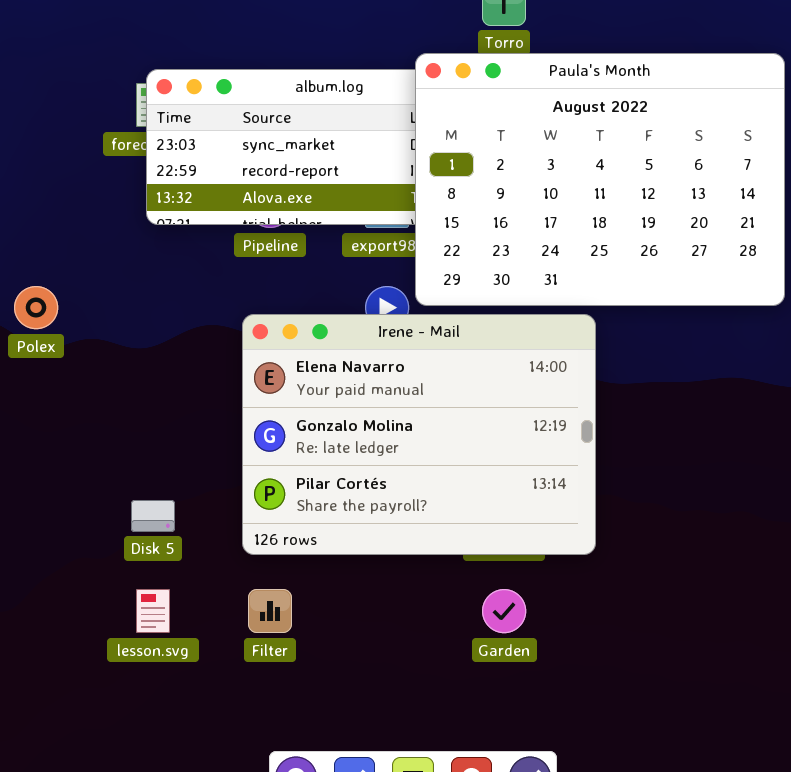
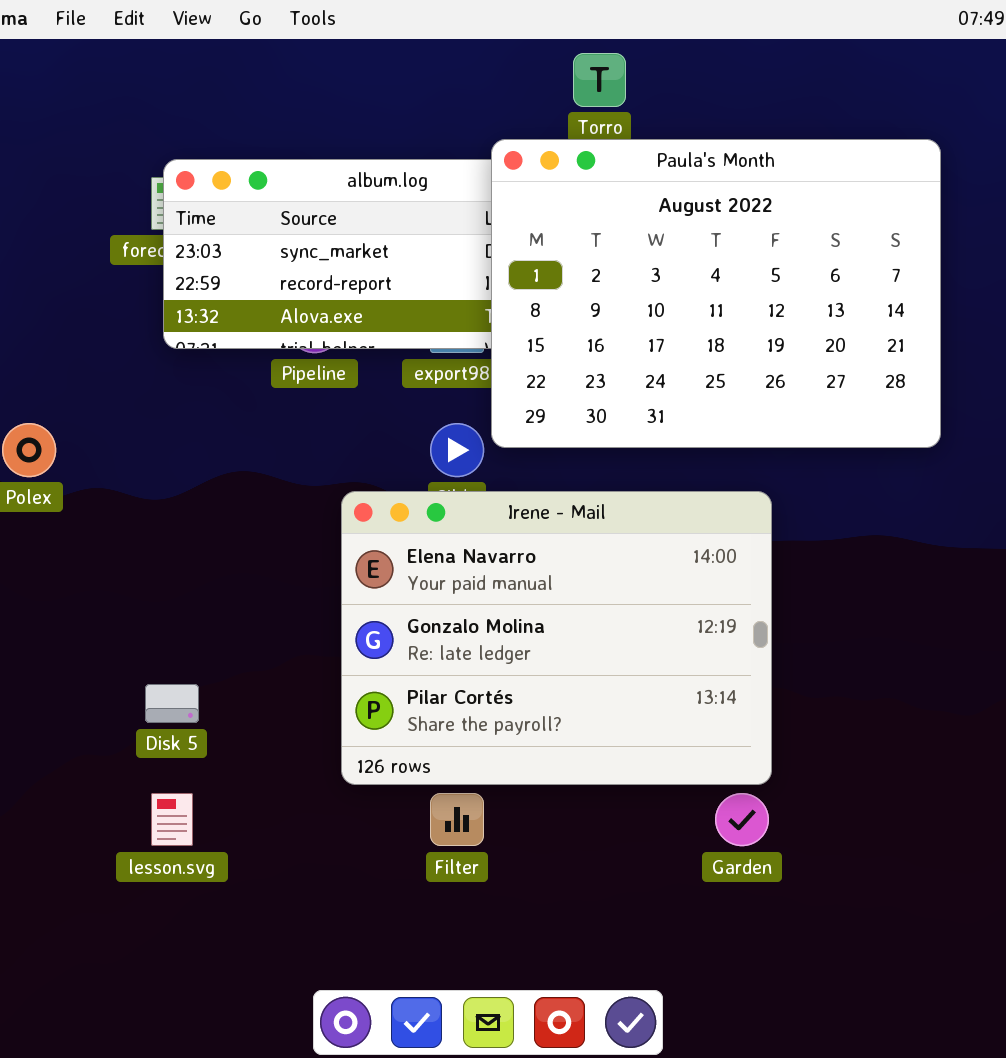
Irene - Mail: [242,314,596,555] -> [341,491,772,785], moved
Filter: [248,589,292,633] -> [430,793,484,846], moved
Garden: [482,589,526,633] -> [715,793,769,846], moved

